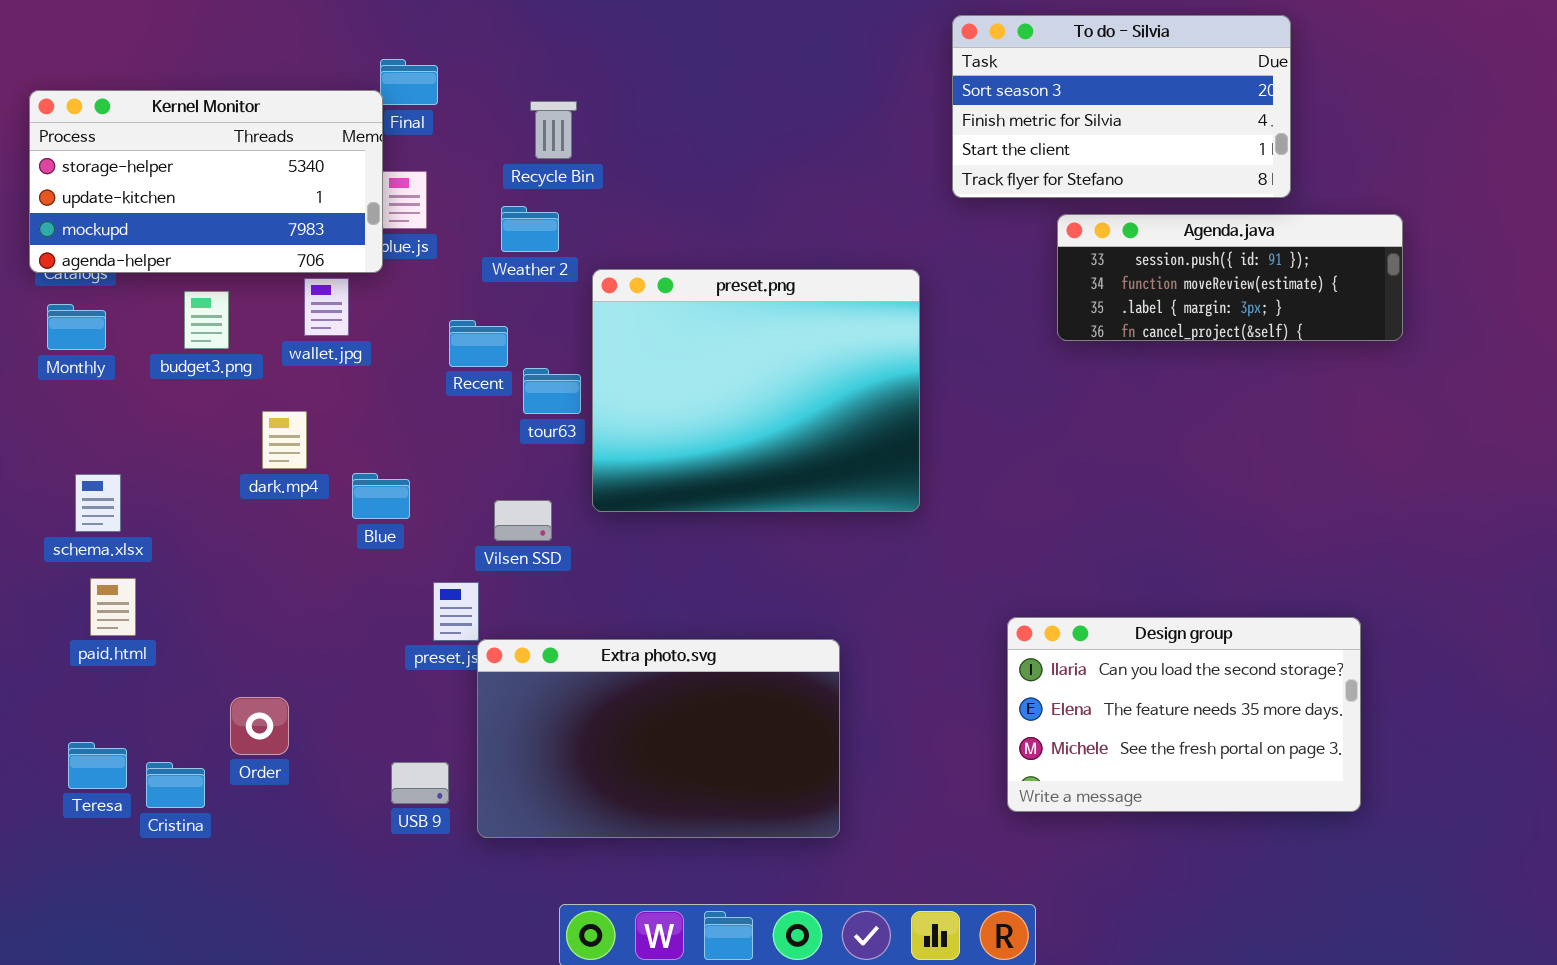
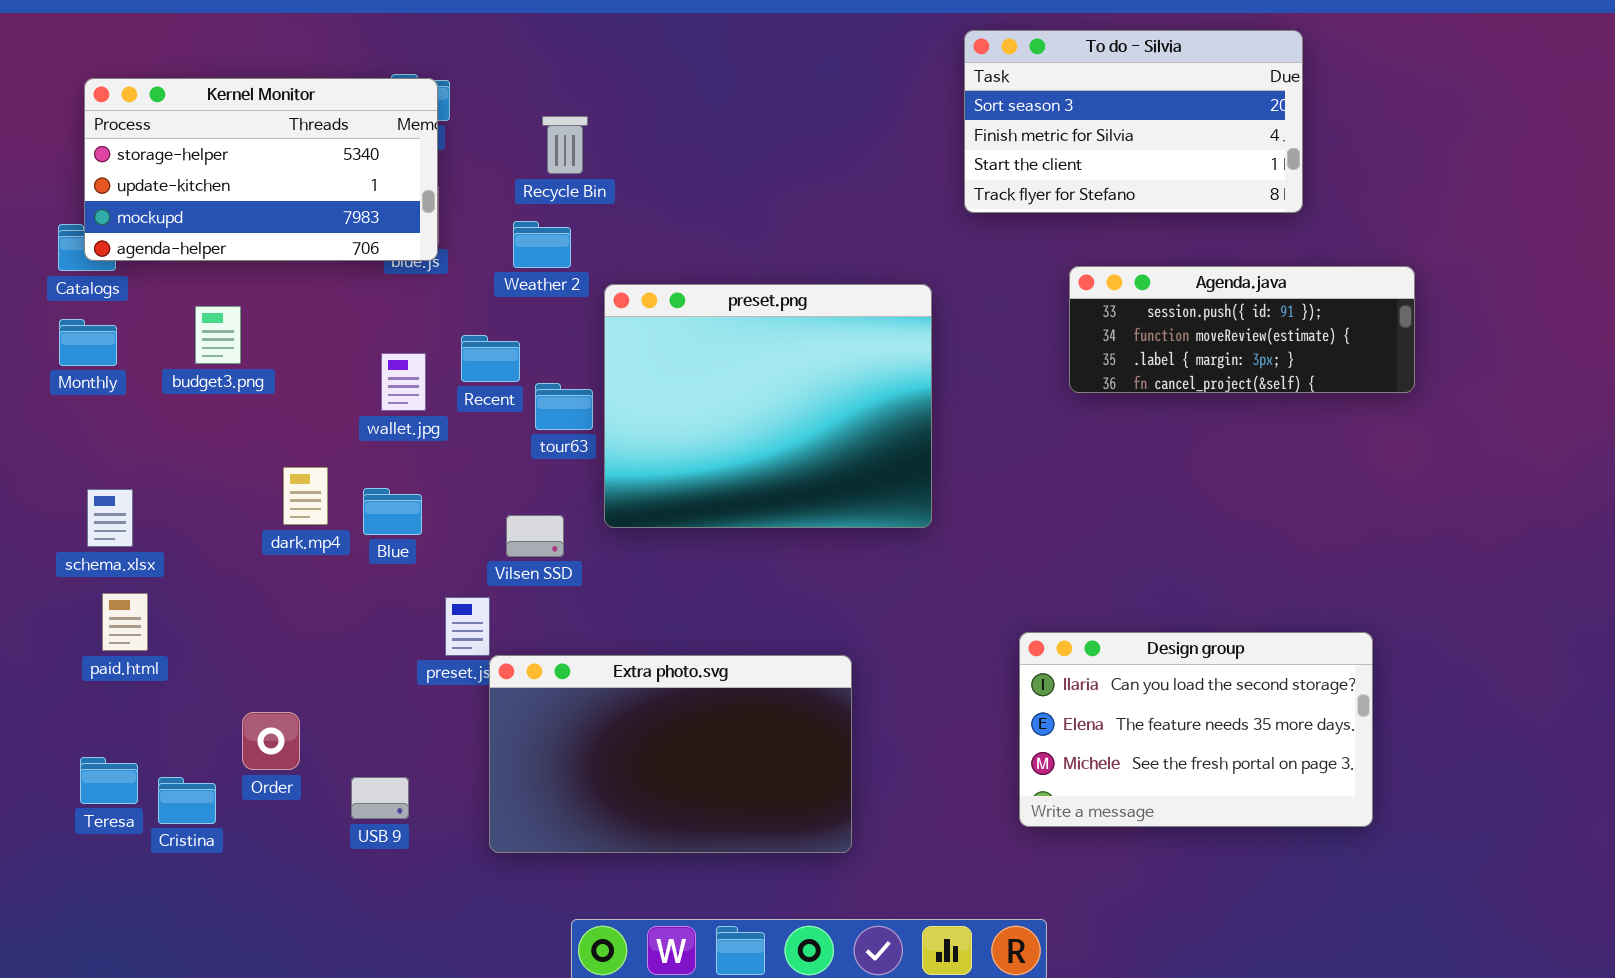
Kernel Monitor: [29,90,383,273] -> [84,78,438,261], moved
Agenda.java: [1057,214,1403,341] -> [1069,266,1415,393], moved
wallet.jpg: [304,278,349,336] -> [381,353,426,411], moved
dark.mp4: [262,411,307,469] -> [283,467,328,525], moved
USB 9: [391,762,449,804] -> [351,777,409,819], moved

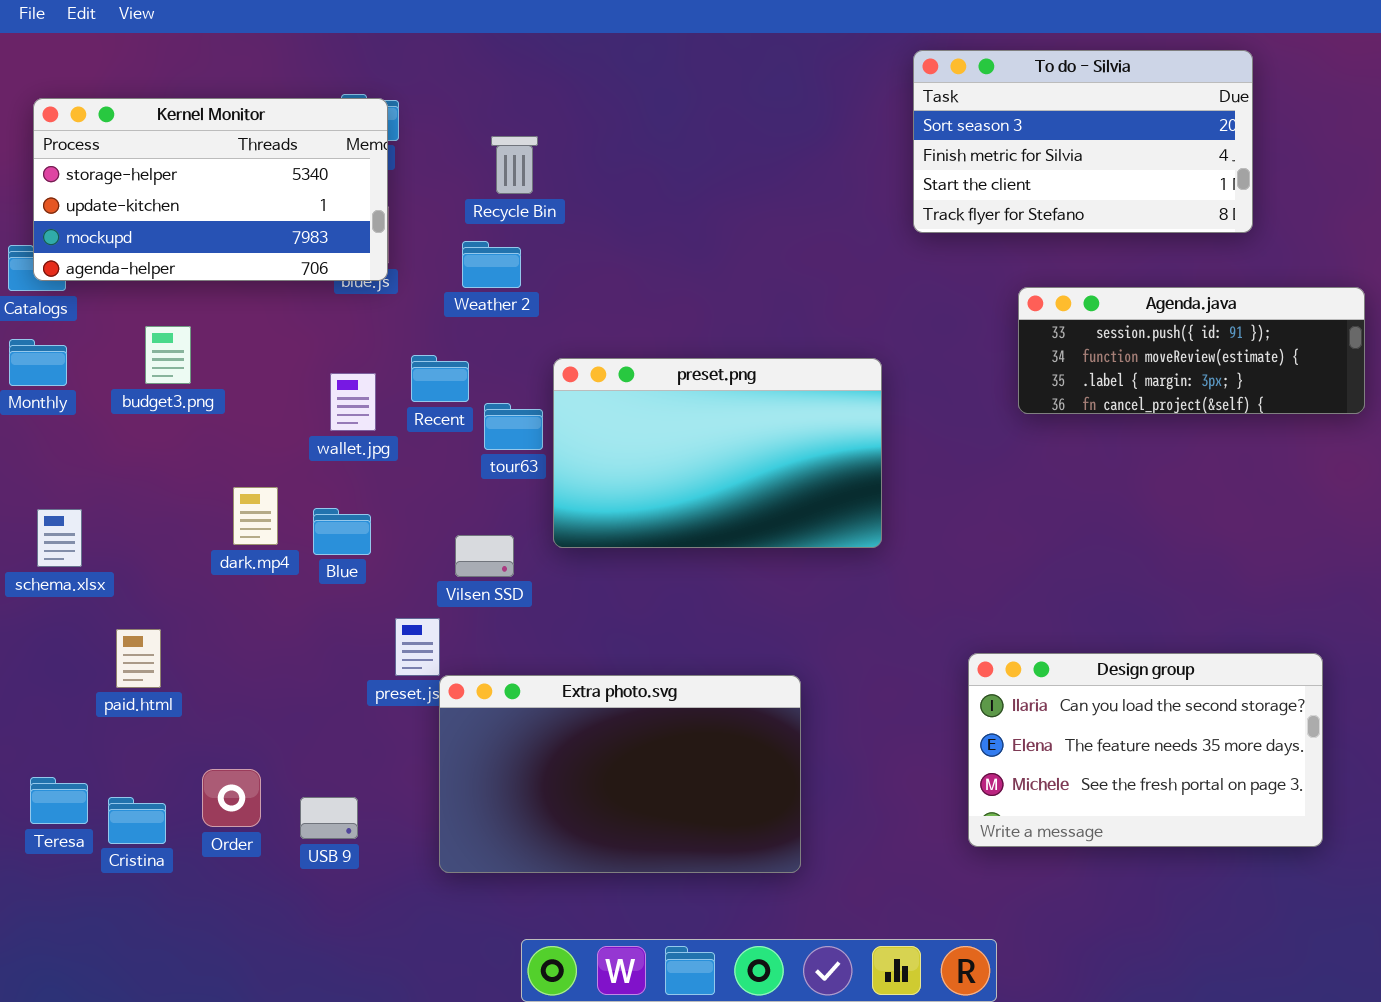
preset.png: [604,284,932,528] -> [553,358,882,548], resized
paid.html: [102,593,148,651] -> [116,629,161,688], moved
Order: [242,712,300,770] -> [202,769,261,827], moved

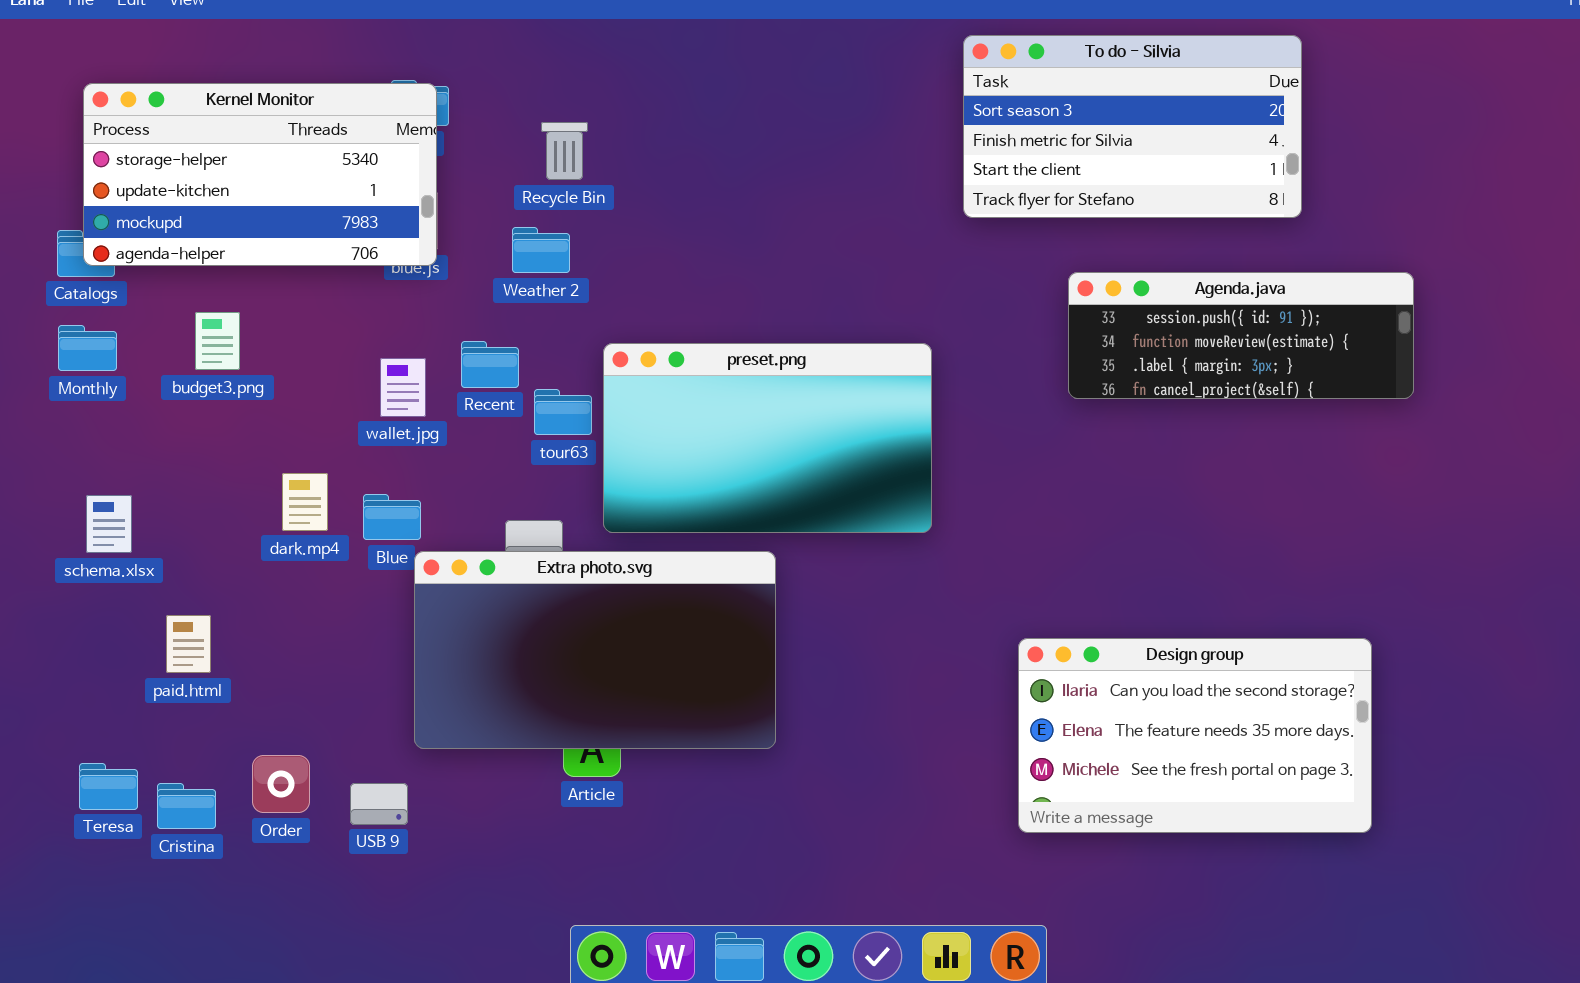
Extra photo.svg: [439,675,801,873] -> [414,551,776,749], moved

